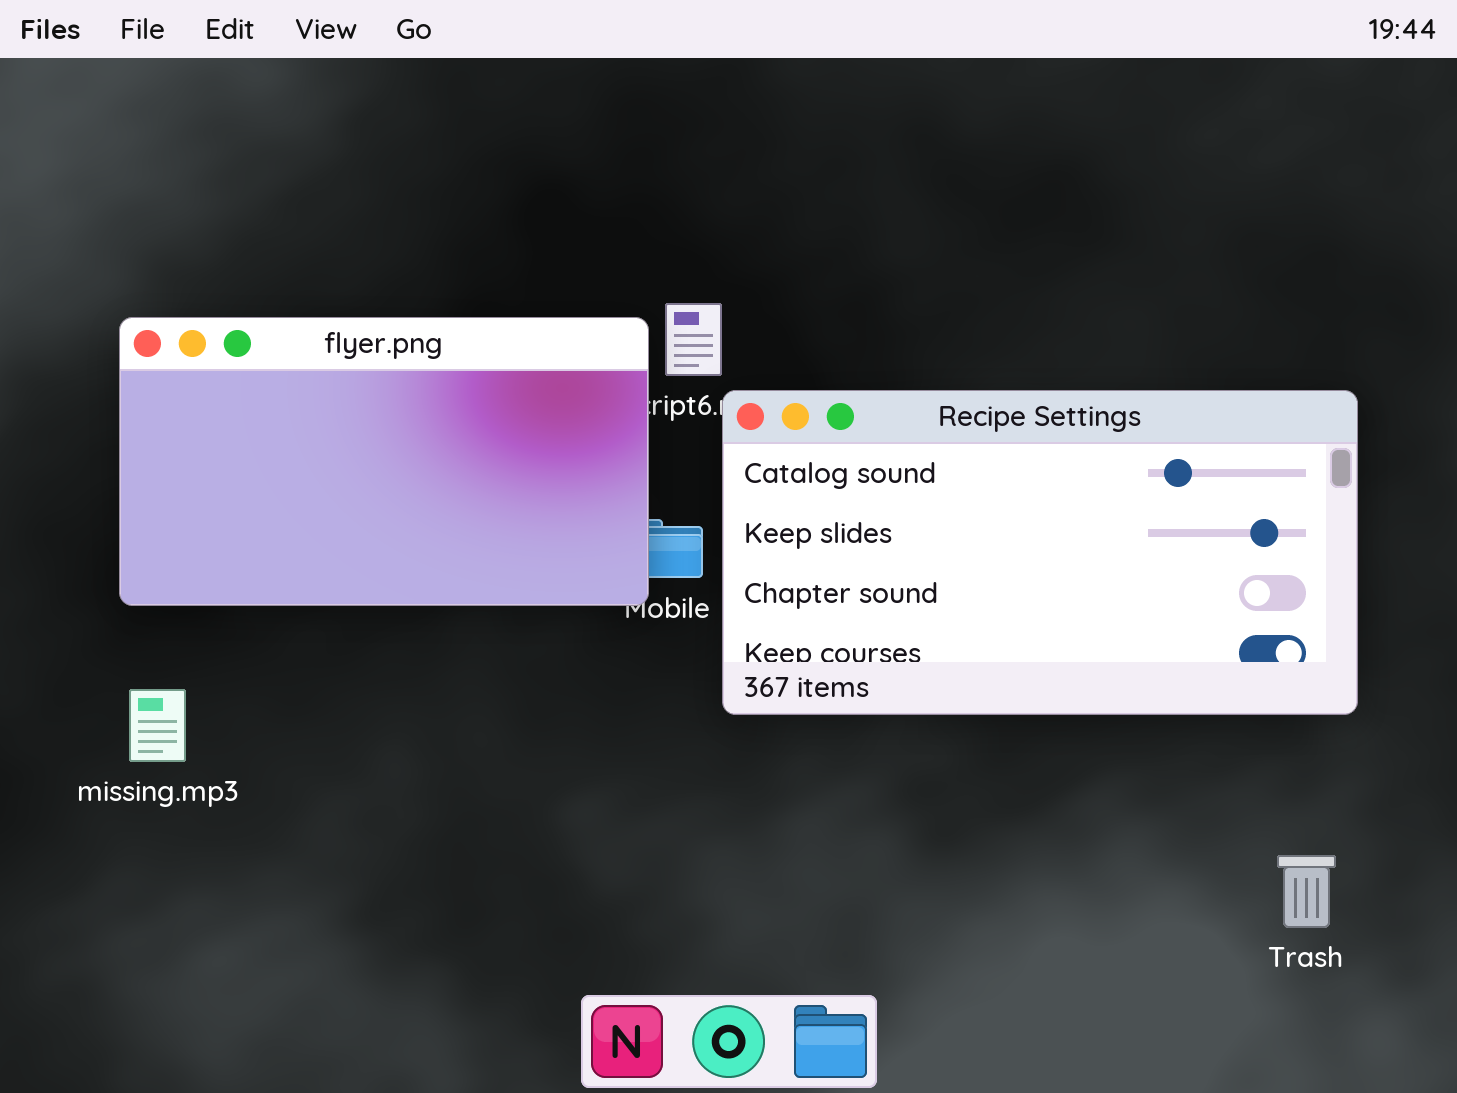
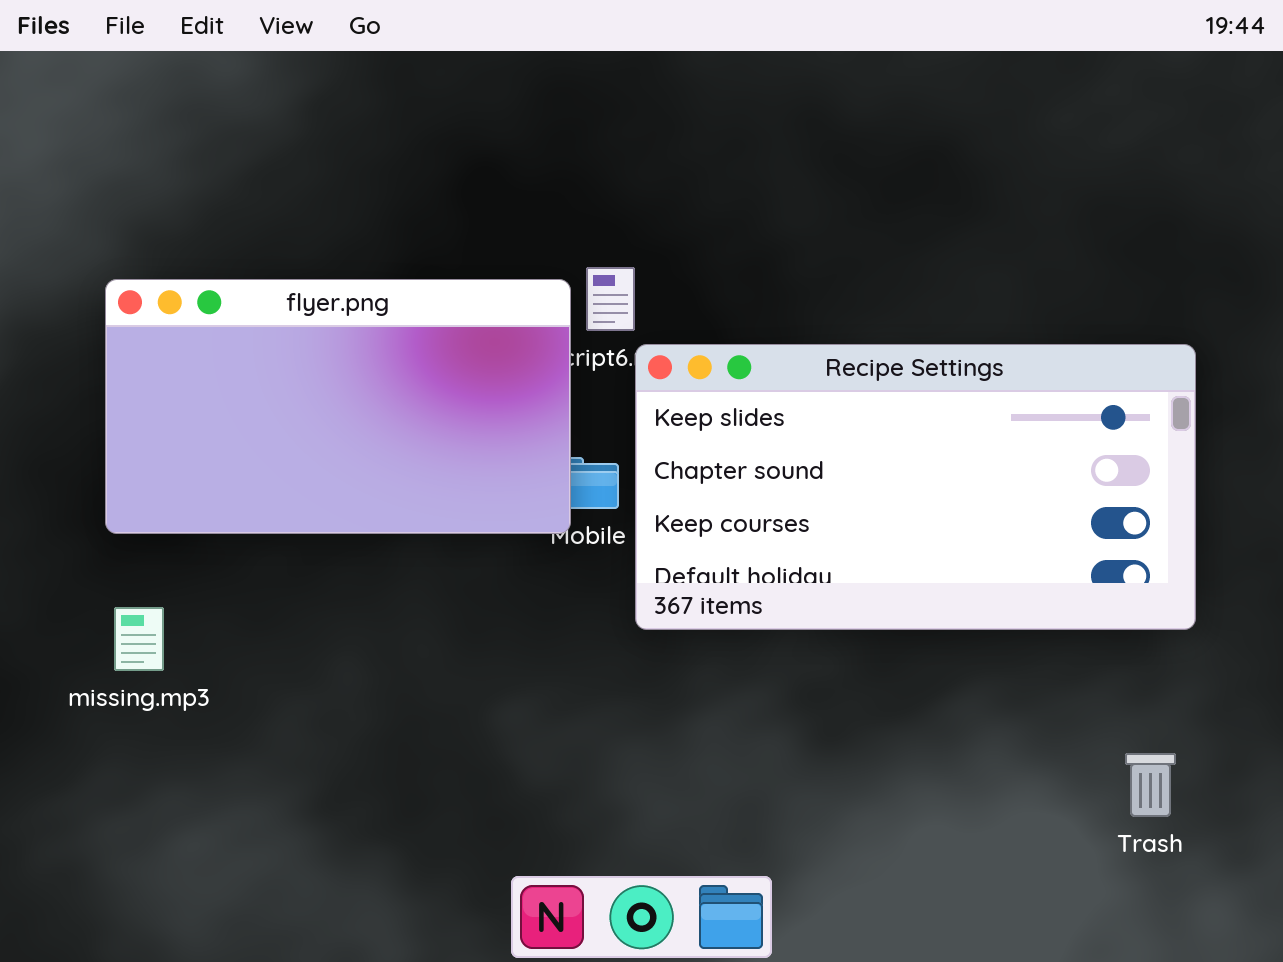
Recipe Settings: [722,390,1358,715] -> [635,344,1196,630], scrolled down 1 row

